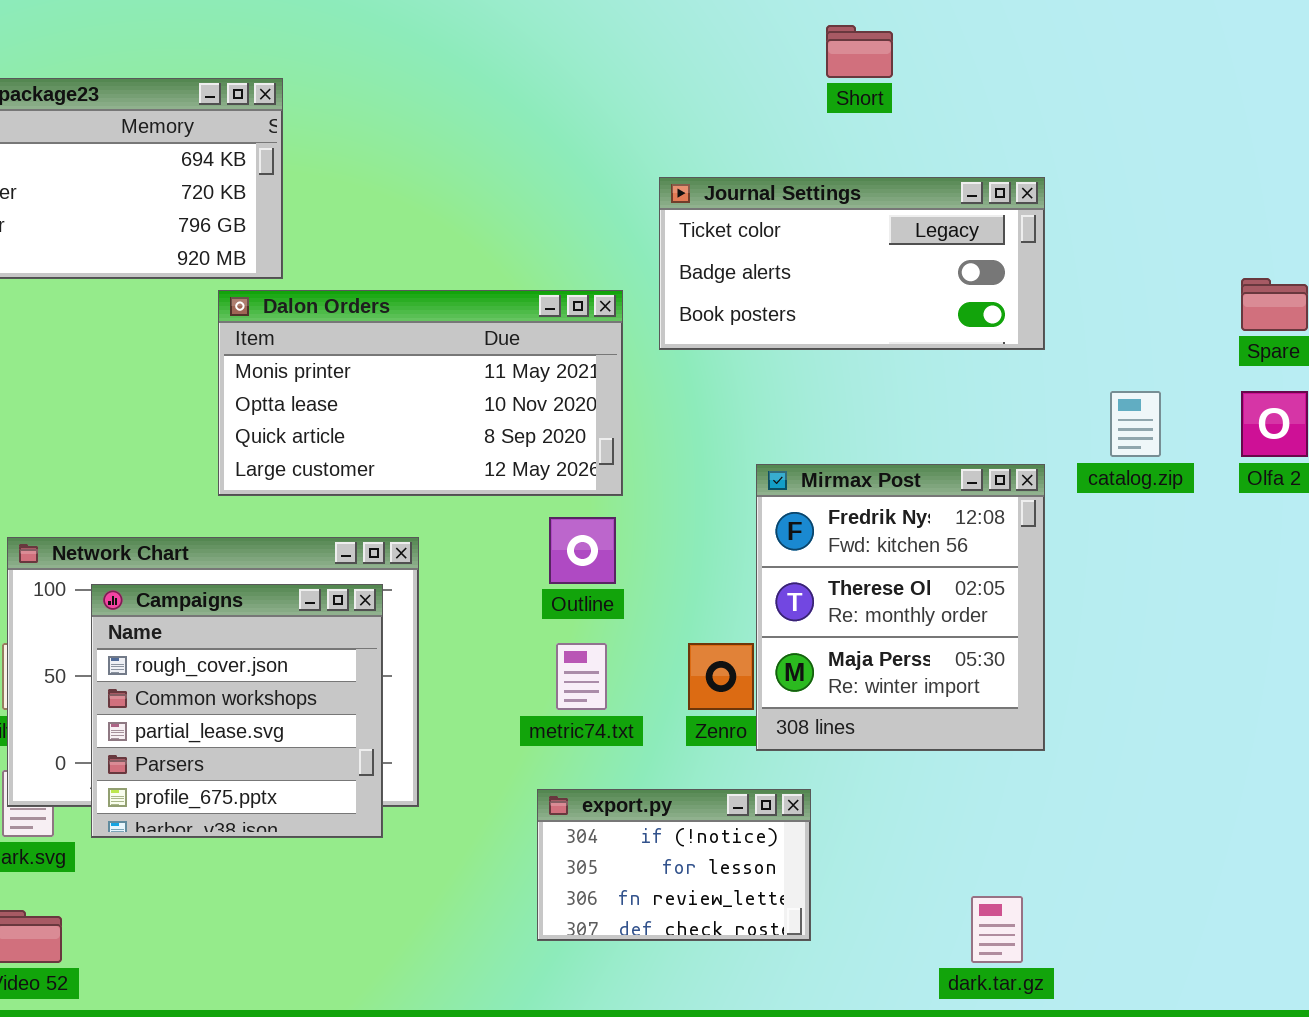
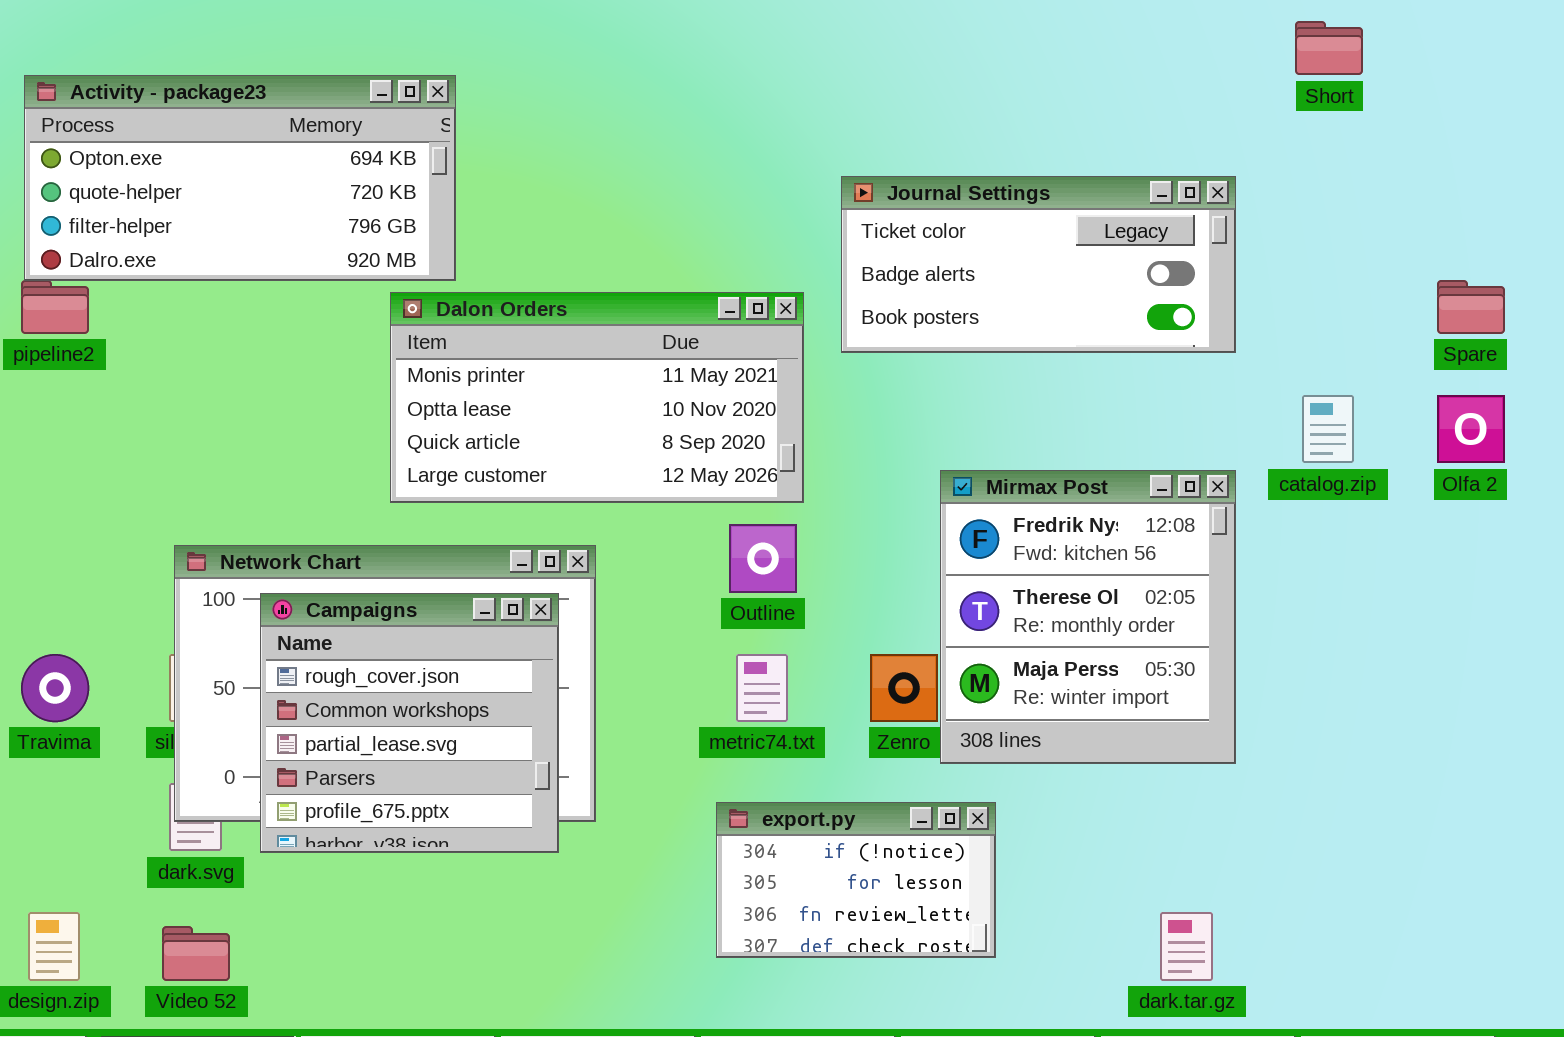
Short: [826,25,893,78] -> [1295,21,1363,75], moved

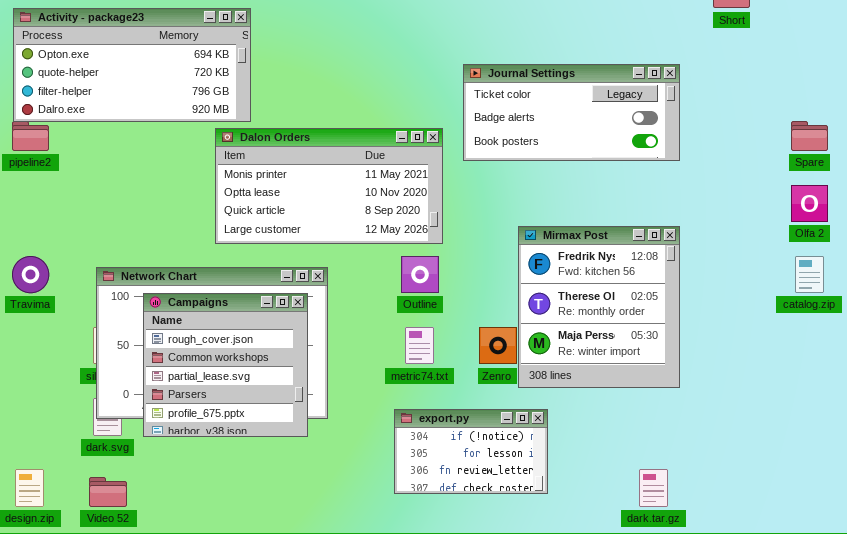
catalog.zip: [1302,395,1354,463] -> [795,256,824,293], moved
Travima: [21,654,89,722] -> [12,256,49,293], moved

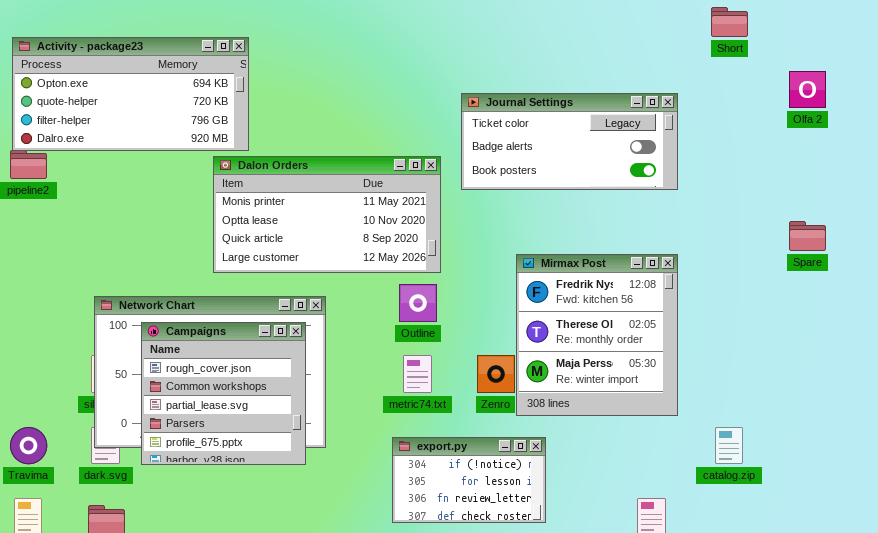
Spare: [791,121,828,151] -> [789,221,826,251], moved
Olfa 2: [791,185,828,222] -> [789,71,826,108], moved
Travima: [12,256,49,293] -> [10,427,47,464], moved
catalog.zip: [795,256,824,293] -> [715,427,743,464], moved

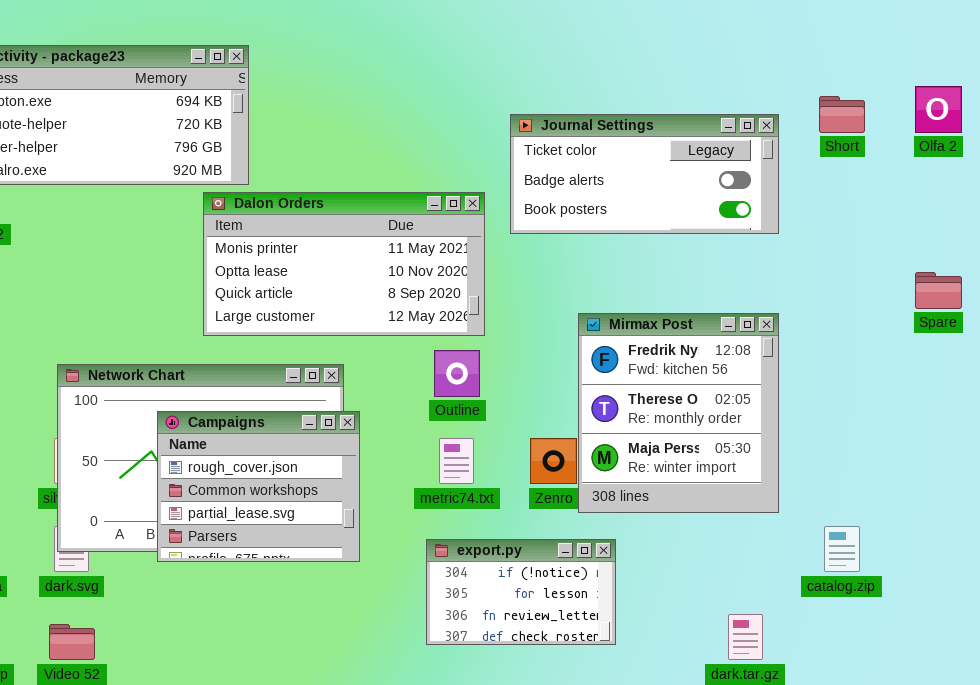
Short: [711,7,748,37] -> [819,96,865,133], moved
Campaigns: [141,322,306,465] -> [157,411,360,562], moved, resized

